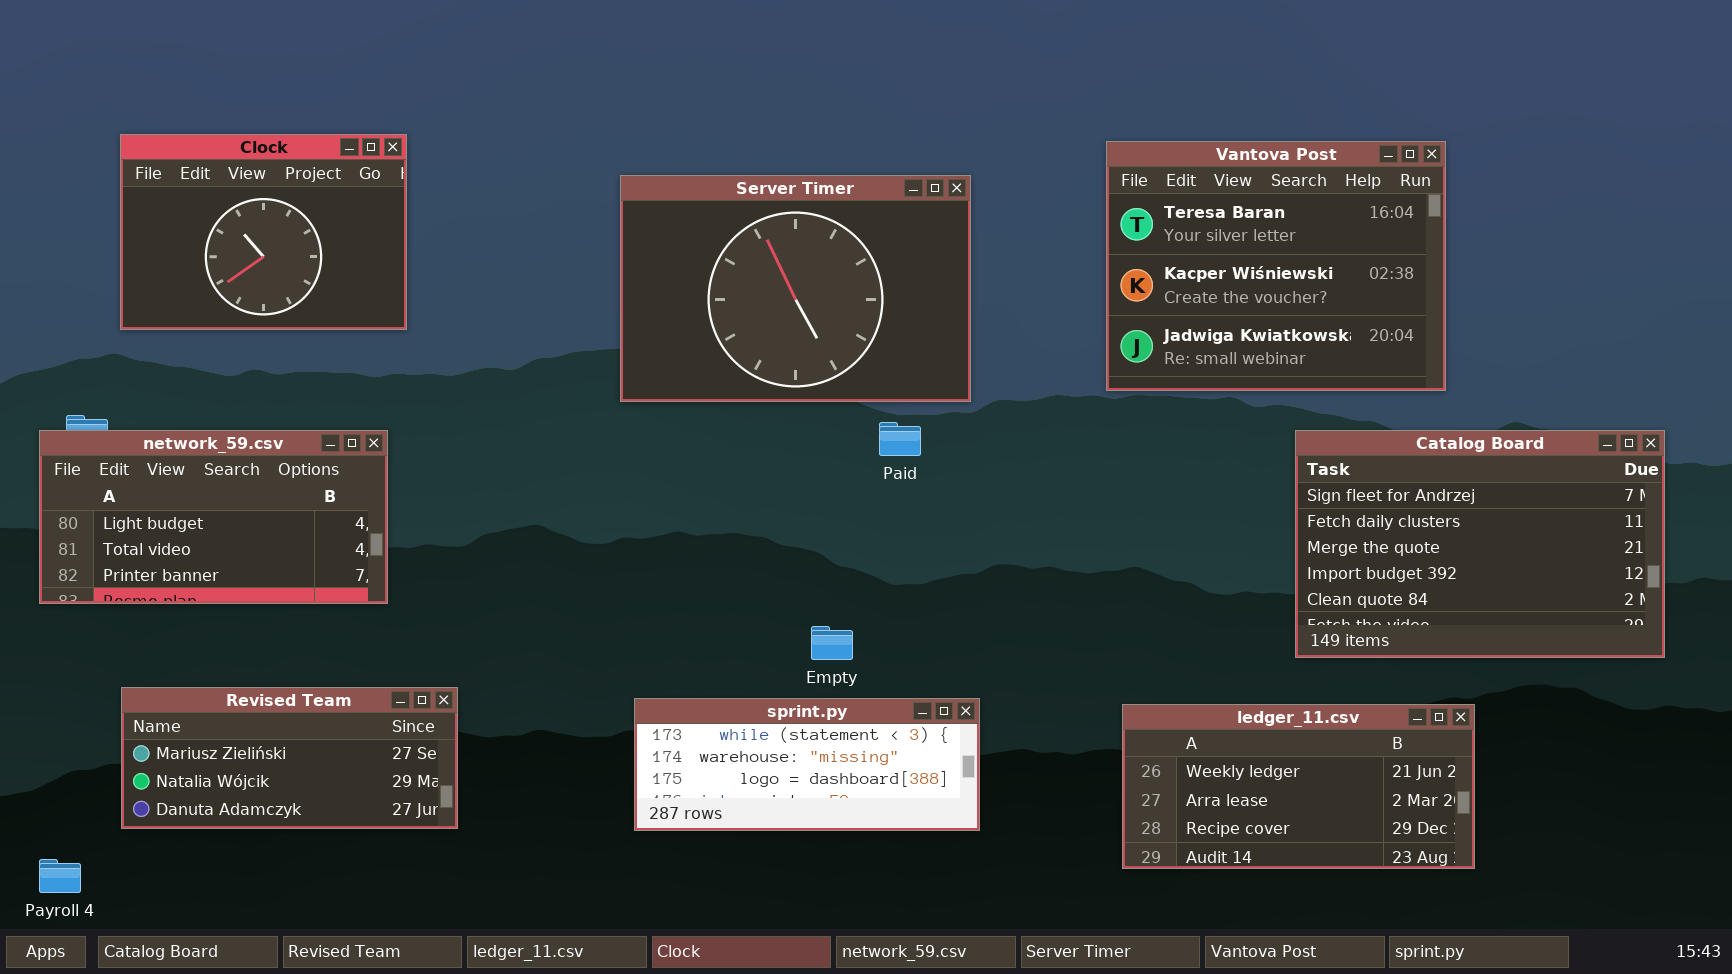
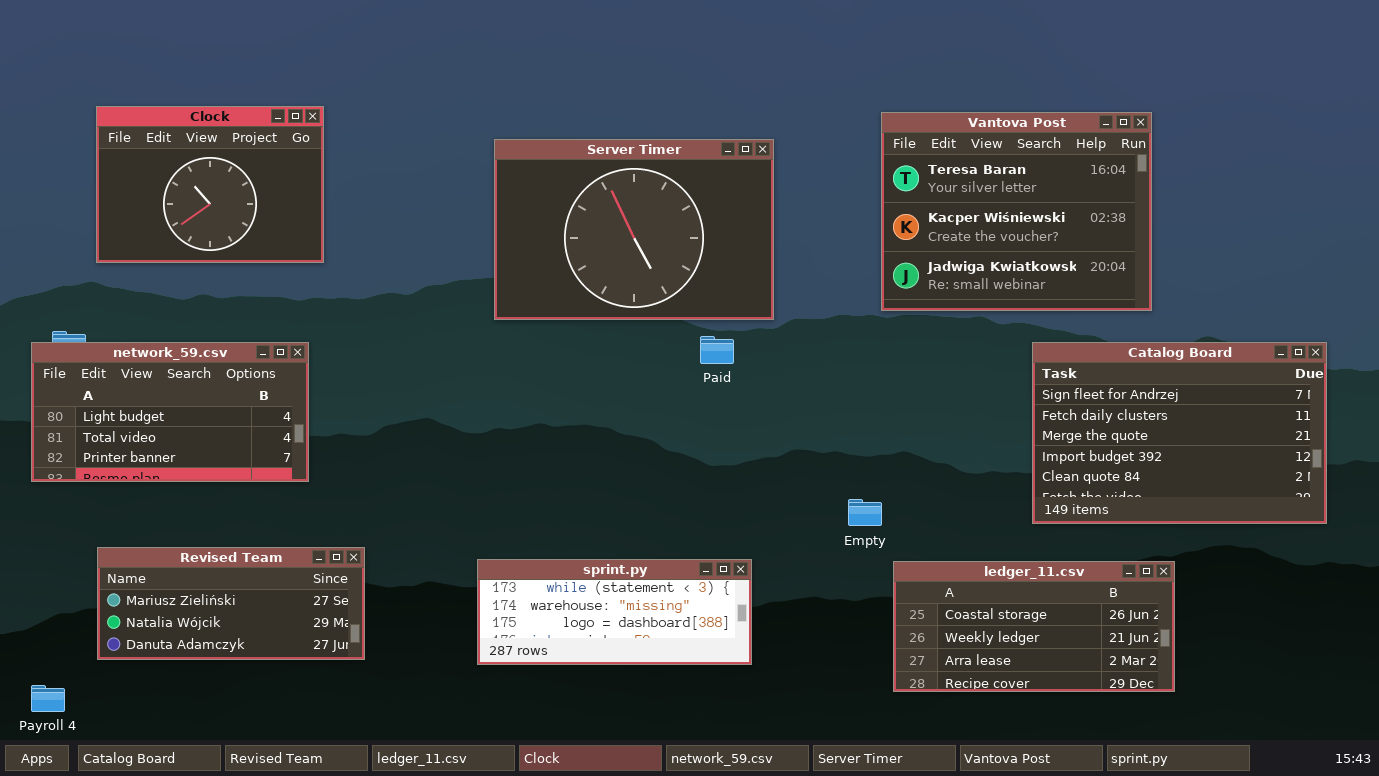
Empty: [811,626,853,660] -> [848,499,882,526], moved
sprint.py: [634,698,980,831] -> [477,559,752,665], moved
ledger_11.csv: [1122,704,1475,869] -> [893,561,1175,692], scrolled up 1 row

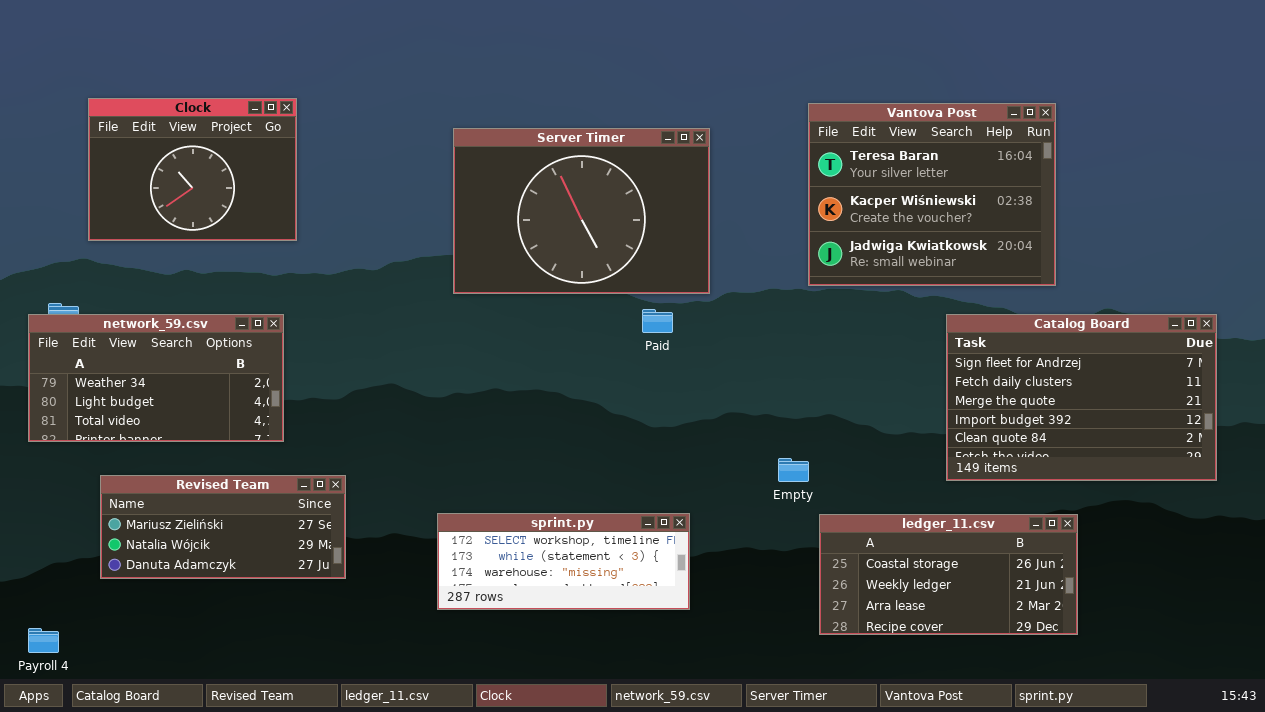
network_59.csv: [31,342,309,482] -> [28,314,284,442], scrolled up 1 row
Revised Team: [97,547,365,660] -> [100,475,346,579], moved
sprint.py: [477,559,752,665] -> [437,513,690,610], scrolled up 1 row

